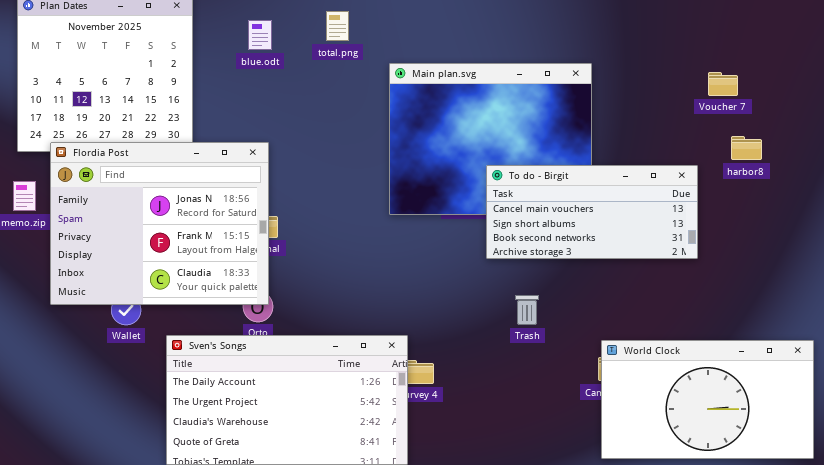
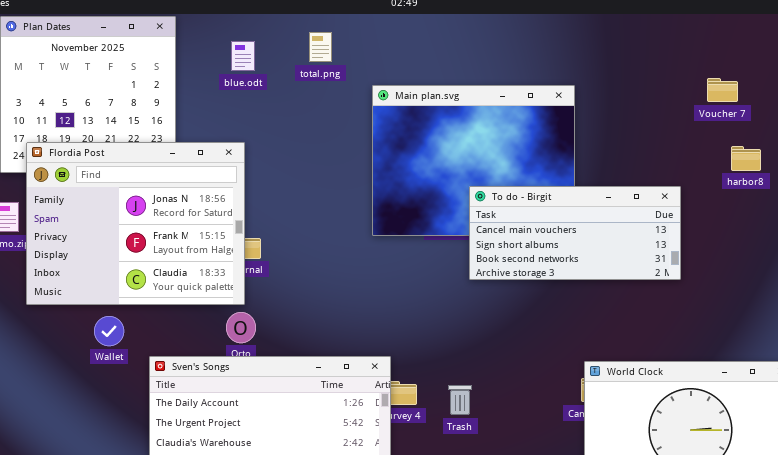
Voucher 7: [708,72,738,96] -> [707,78,738,102], moved
harbor8: [731,136,762,160] -> [731,146,761,171], moved
Flordia Post: [50,142,269,305] -> [26,142,245,305], moved
Trash: [515,295,539,325] -> [448,385,472,415], moved

